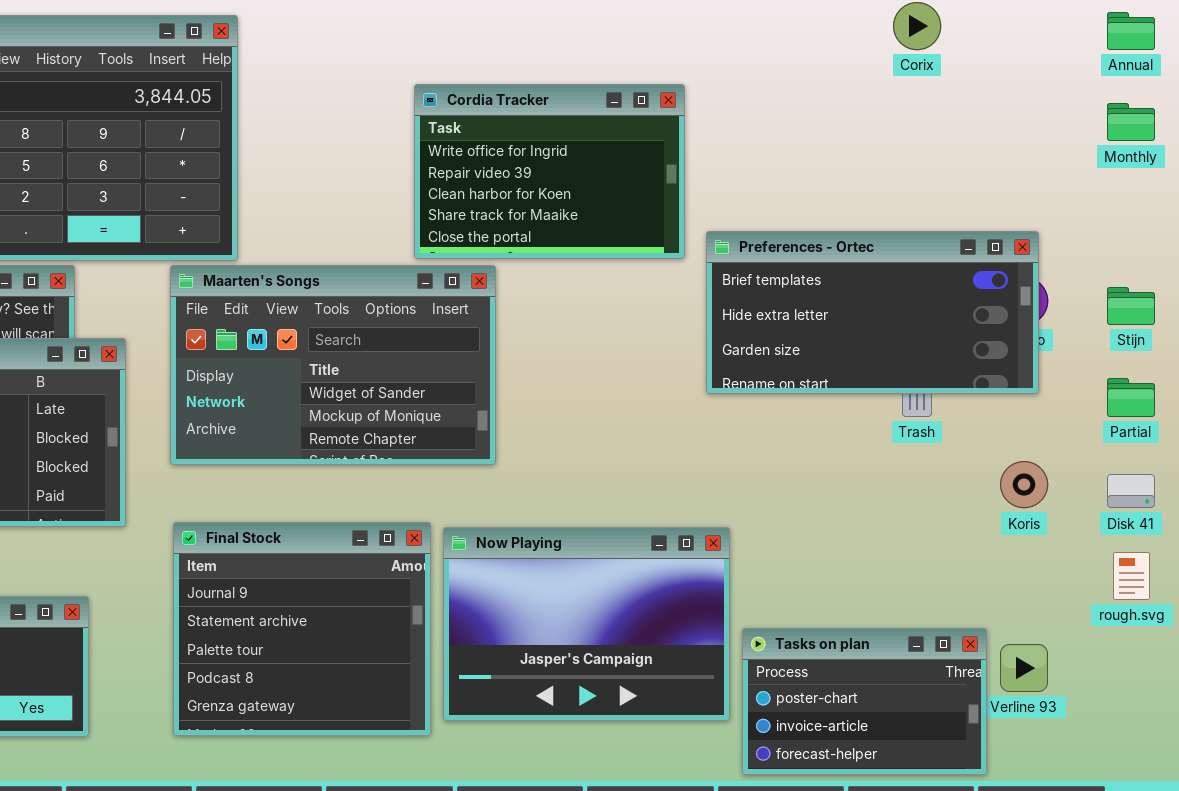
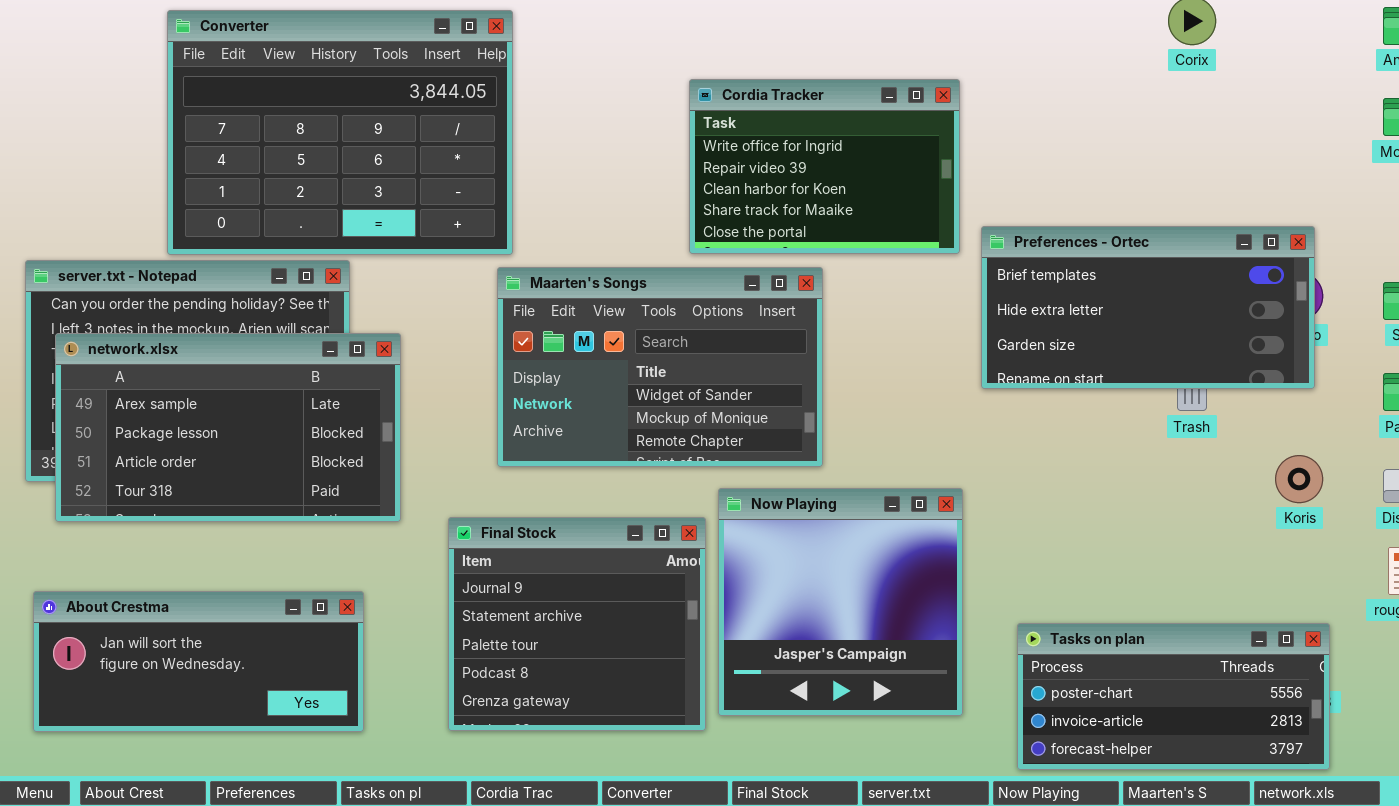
Maarten's Songs: [170,265,496,465] -> [497,267,823,467], moved
Now Playing: [443,527,730,721] -> [718,488,963,716], resized
Tasks on plan: [742,628,987,775] -> [1017,623,1330,770], resized

